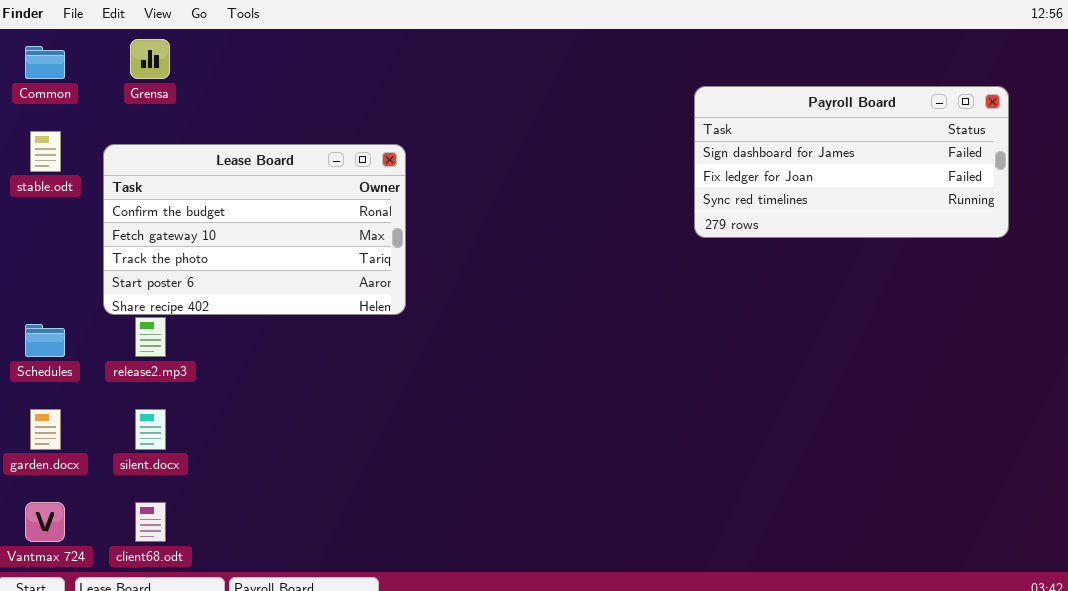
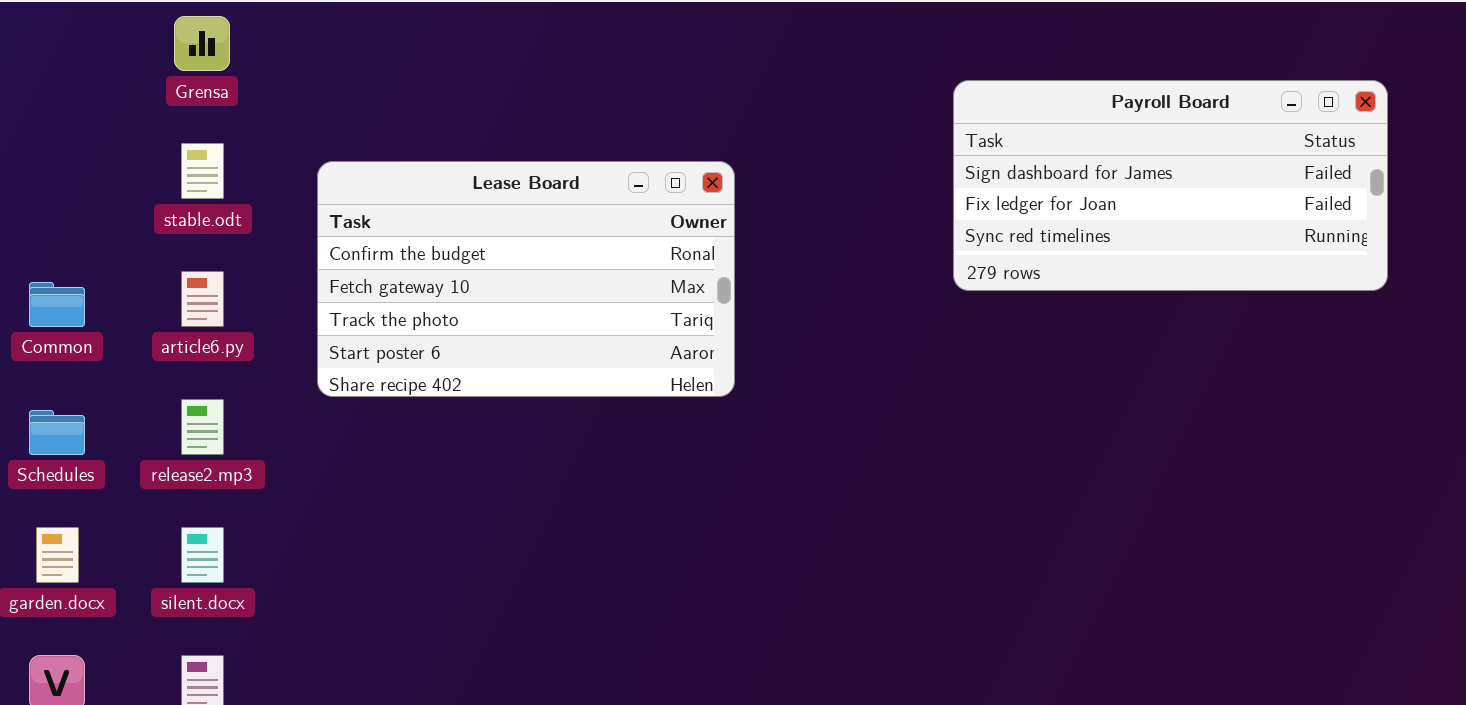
Common: [25,46,65,79] -> [29,282,85,327], moved
stable.odt: [30,131,61,172] -> [181,143,224,199], moved
Lease Board: [103,144,406,315] -> [317,161,735,397], moved

